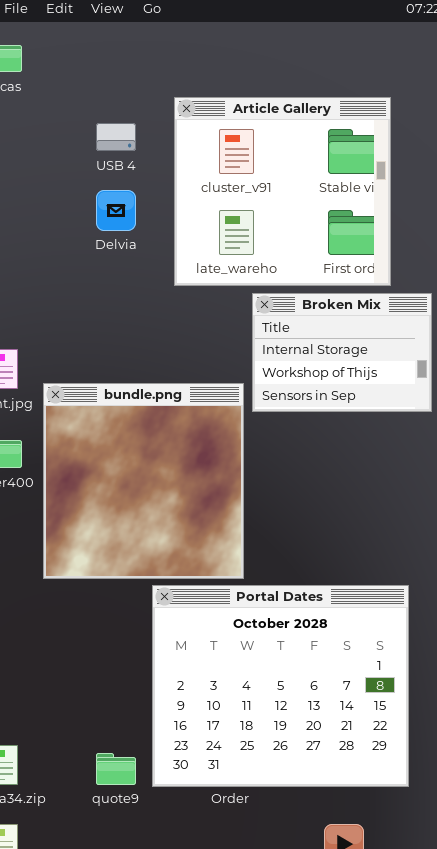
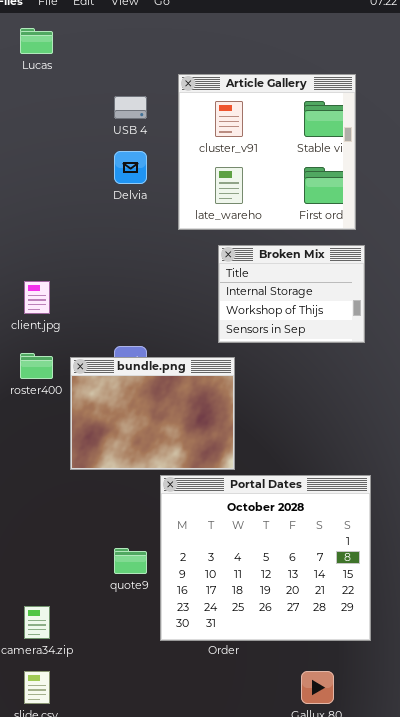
Broken Mix: [252,293,432,412] -> [218,245,365,343], moved
bundle.png: [43,383,244,579] -> [70,357,235,470], resized
quote9: [96,753,136,785] -> [114,548,147,574], moved

